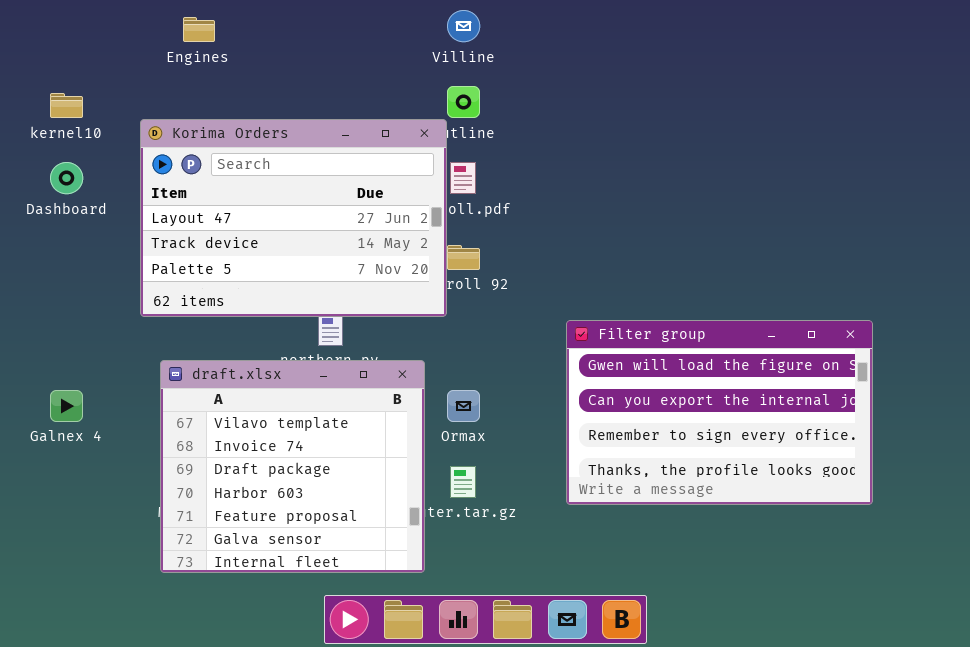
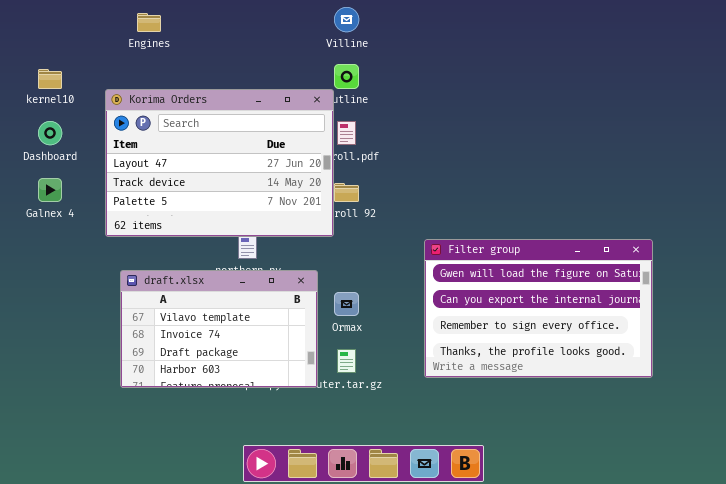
draft.xlsx: [160,360,425,573] -> [120,270,318,388], resized
Galnex 4: [50,390,83,422] -> [38,178,62,202], moved

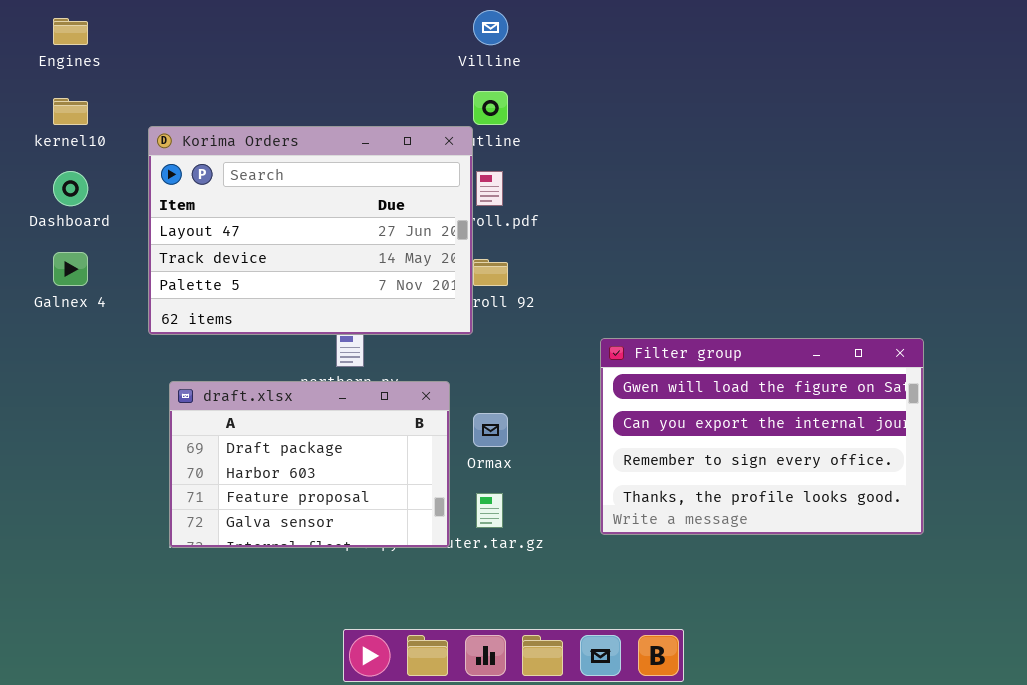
Engines: [137,13,161,32] -> [53,18,88,45], moved
draft.xlsx: [120,270,318,388] -> [169,381,450,548], scrolled down 2 rows

